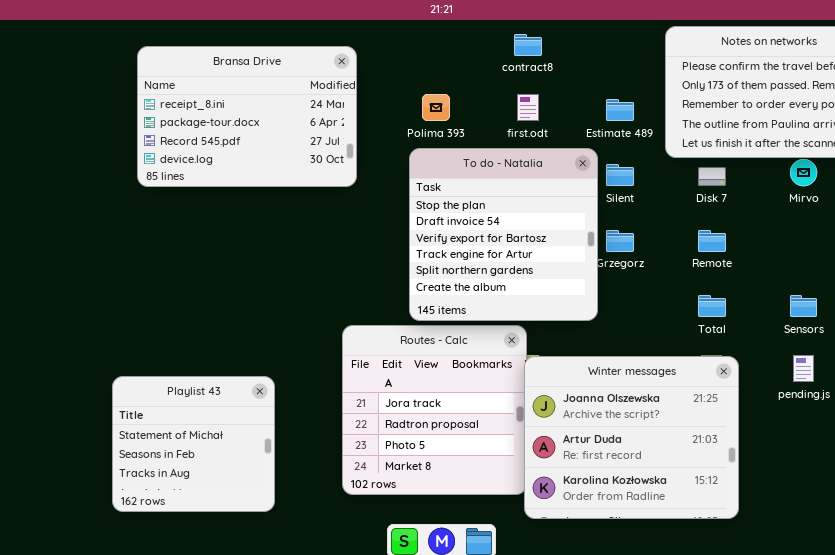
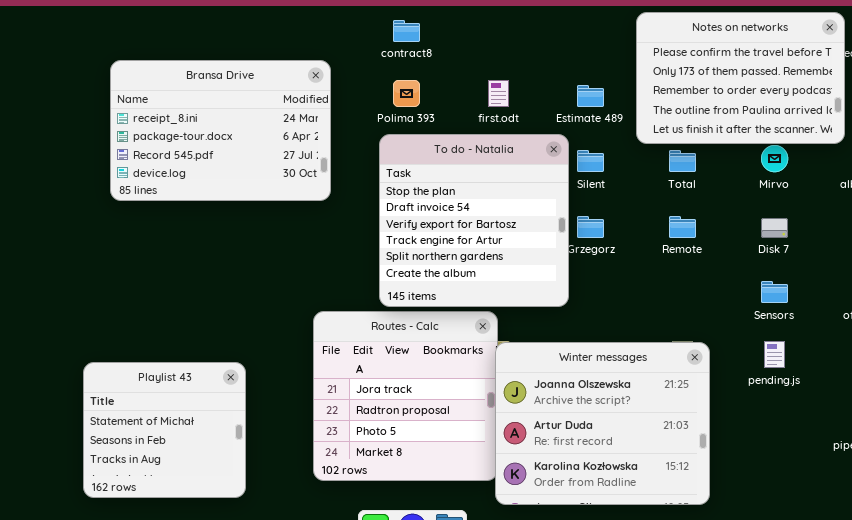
contract8: [514,34,542,56] -> [393,20,420,42], moved
Bransa Drive: [137,46,357,187] -> [110,60,331,201], moved
Disk 7: [698,167,726,186] -> [761,218,788,238], moved
Total: [698,295,726,317] -> [669,150,696,172], moved

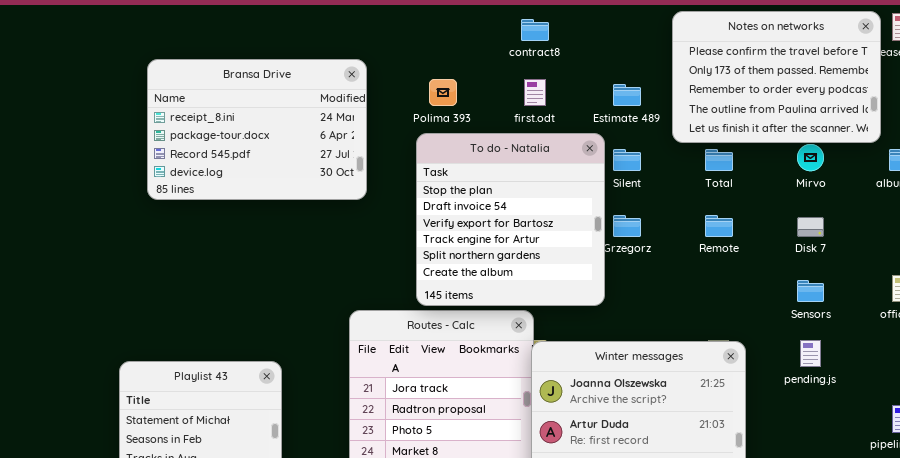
contract8: [393,20,420,42] -> [521,19,549,41], moved

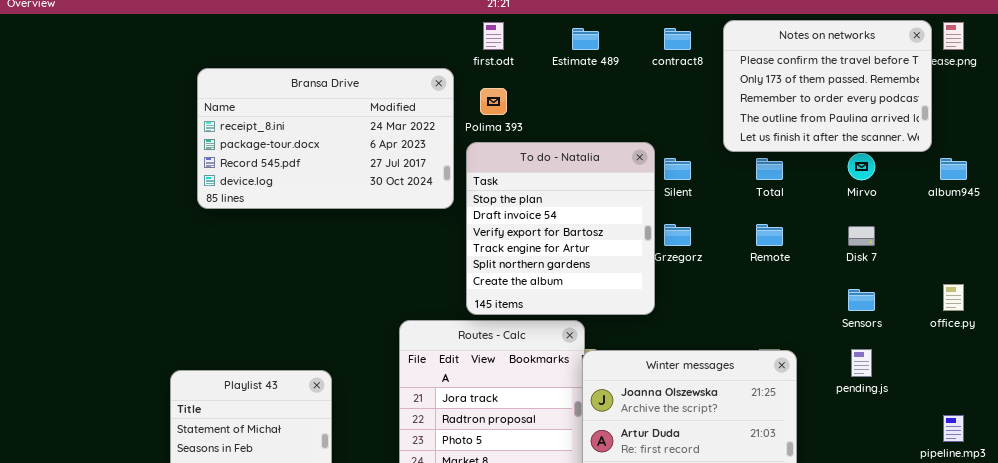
contract8: [521,19,549,41] -> [664,28,691,50], moved
Bransa Drive: [147,59,367,200] -> [197,68,454,209], resized
first.odt: [524,79,546,106] -> [483,22,504,50], moved
Estimate 489: [613,84,641,106] -> [572,28,599,50], moved

